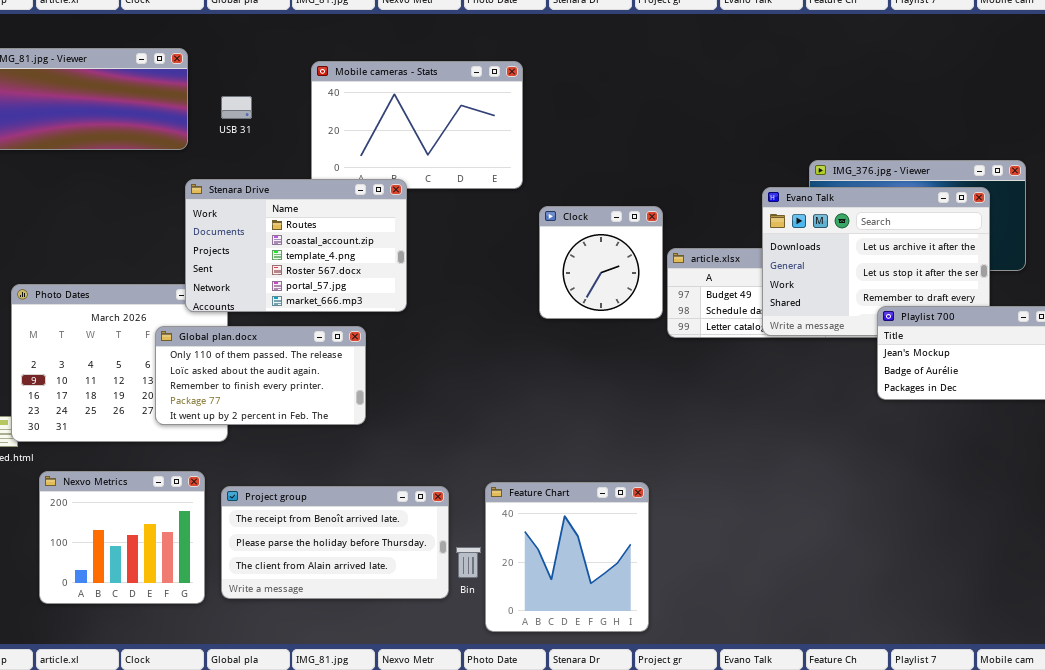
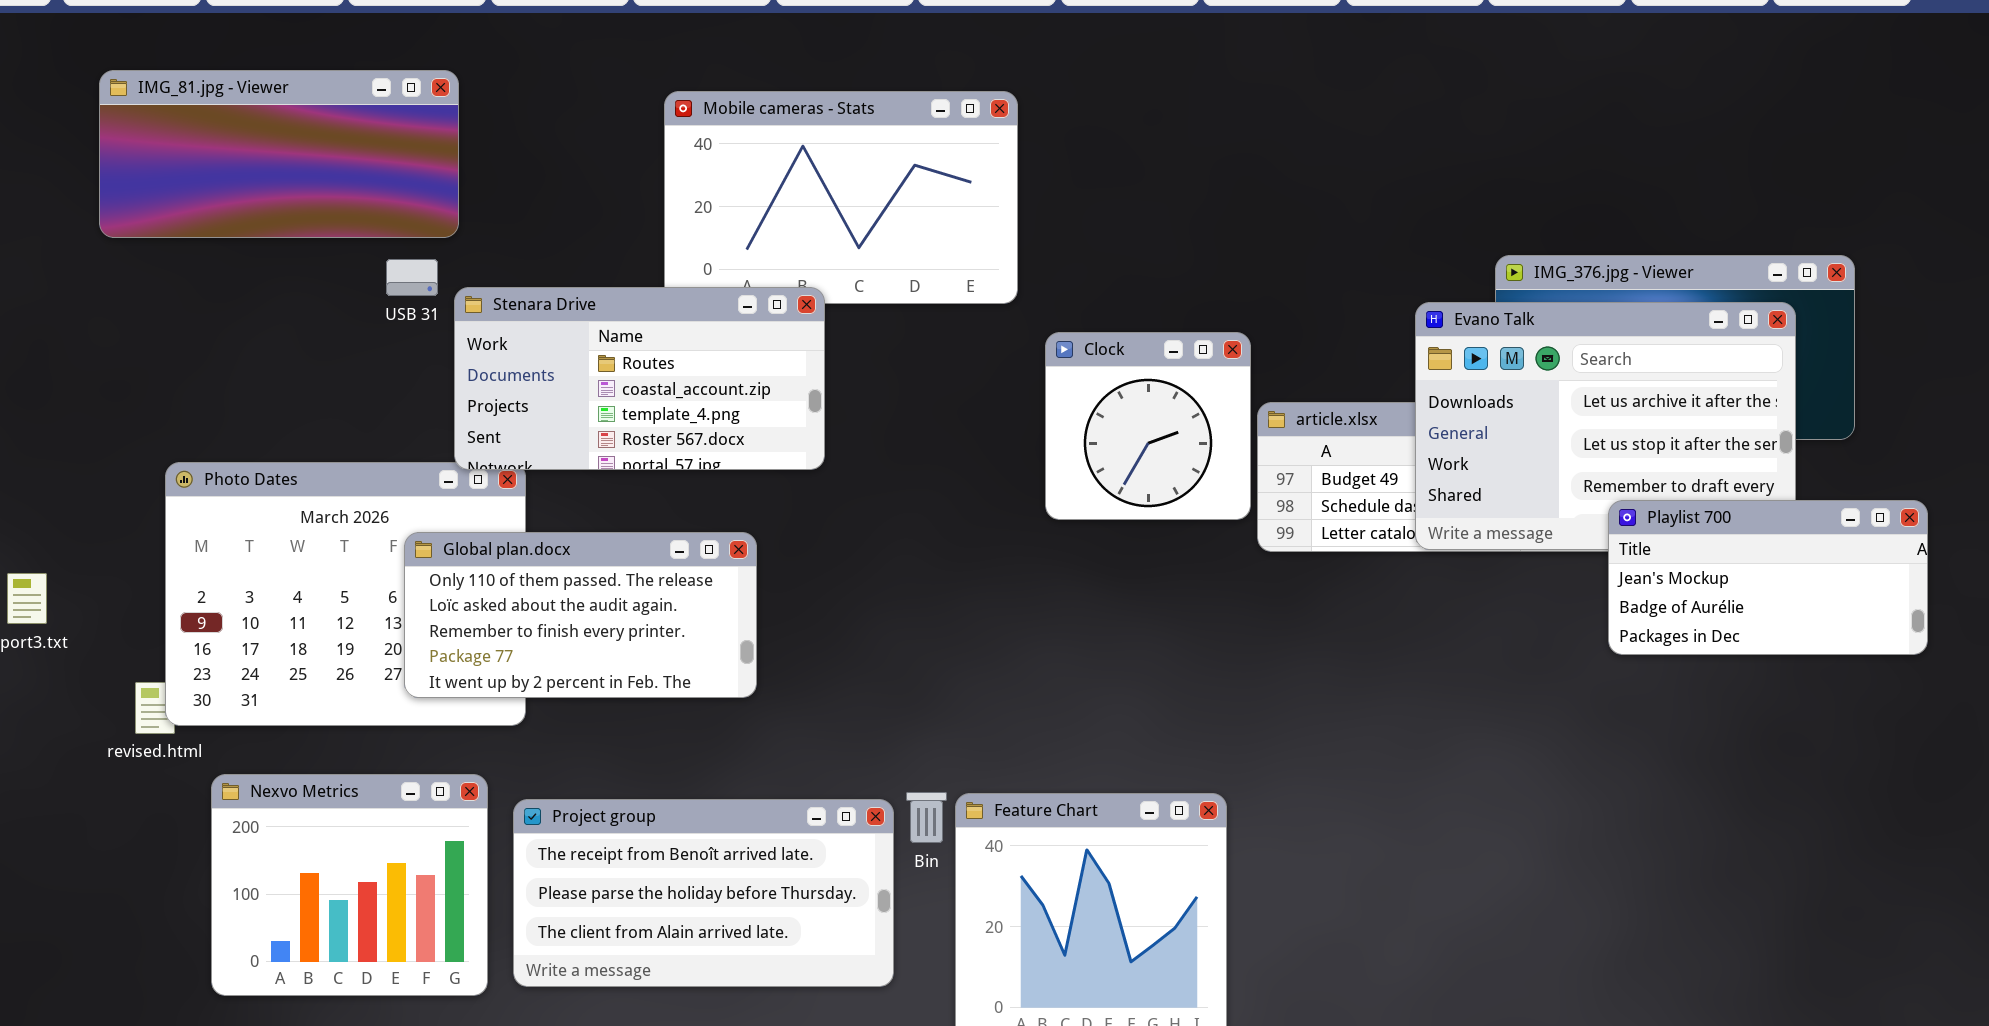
USB 31: [221,96,252,119] -> [386,259,438,296], moved
Stenara Drive: [185,179,407,312] -> [454,287,825,470], resized
Bin: [456,547,481,578] -> [906,792,947,843], moved

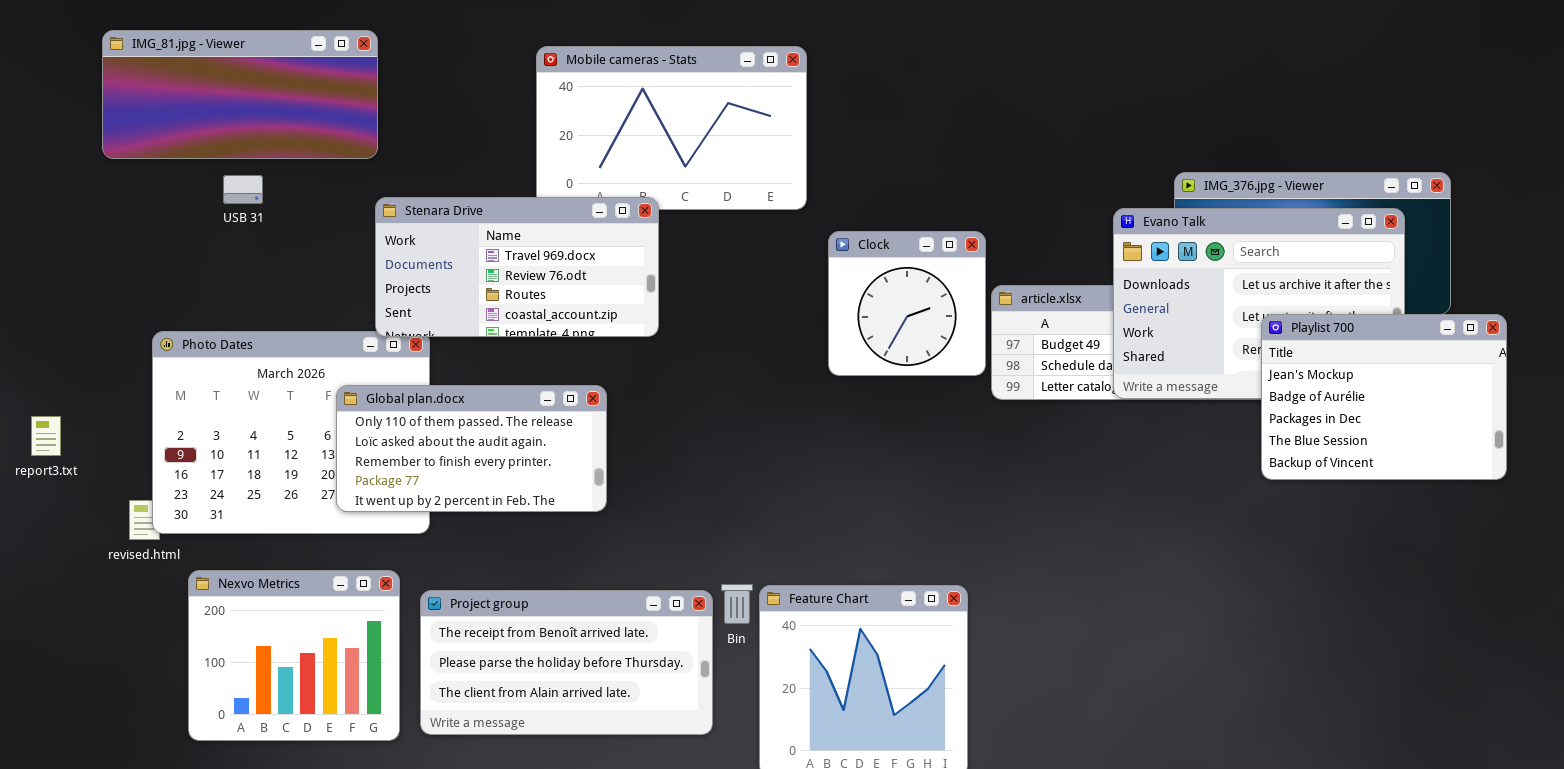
USB 31: [386,259,438,296] -> [223,175,263,204], moved
Stenara Drive: [454,287,825,470] -> [375,197,659,337], scrolled up 2 rows
Playlist 700: [1608,500,1928,655] -> [1261,314,1507,480], resized

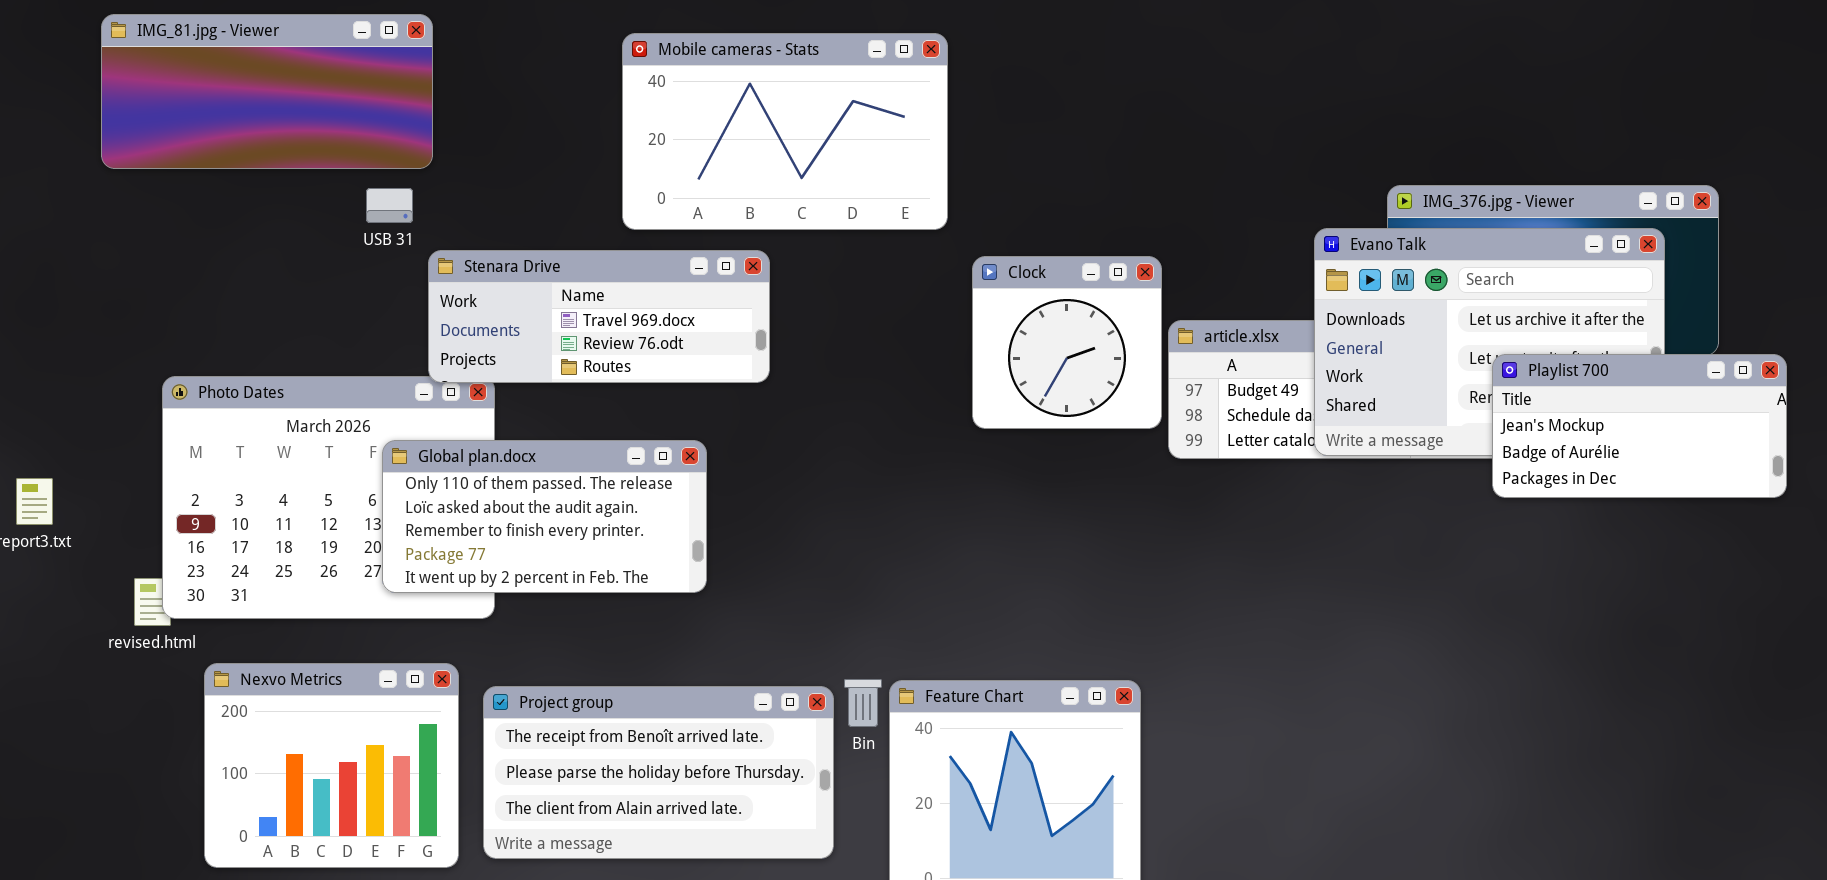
USB 31: [223,175,263,204] -> [366,188,413,223], moved
Stenara Drive: [375,197,659,337] -> [428,250,770,383], resized
Playlist 700: [1261,314,1507,480] -> [1492,354,1787,498], resized

